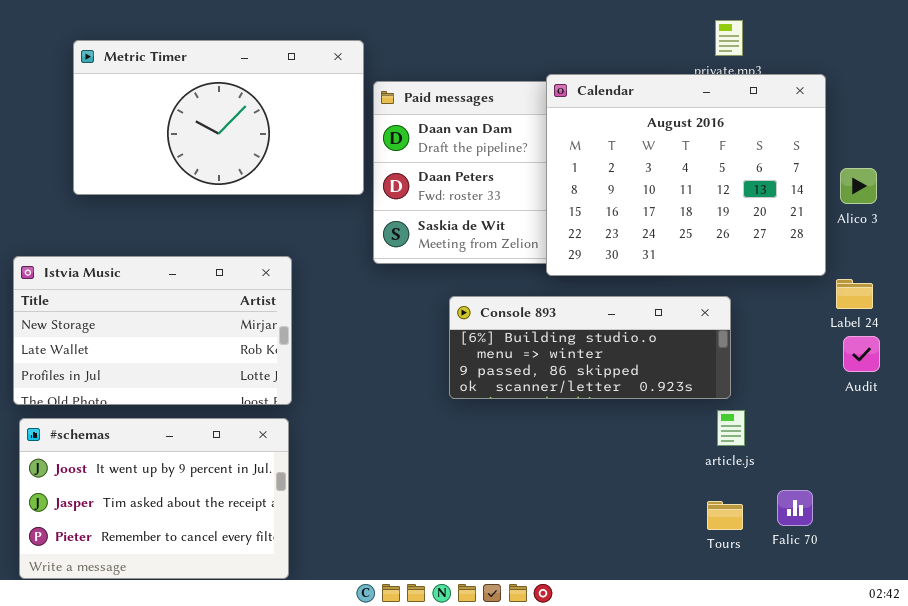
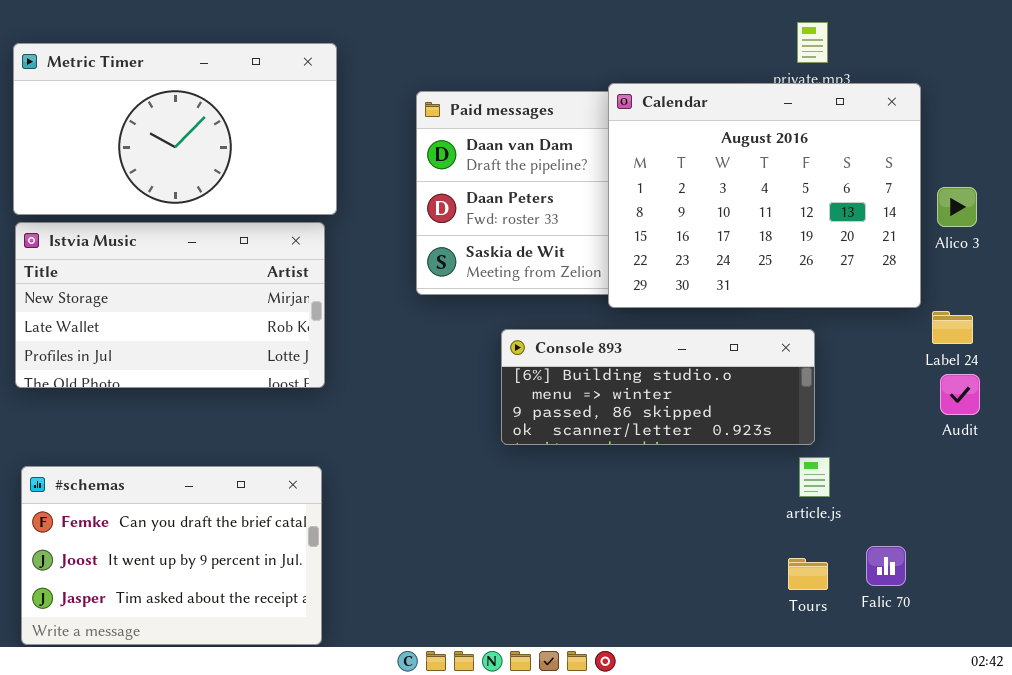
Metric Timer: [73,40,364,195] -> [13,43,337,215], moved
Istvia Music: [13,256,292,405] -> [15,222,325,388], moved
#schemas: [19,418,289,579] -> [21,466,322,645], scrolled up 1 row

